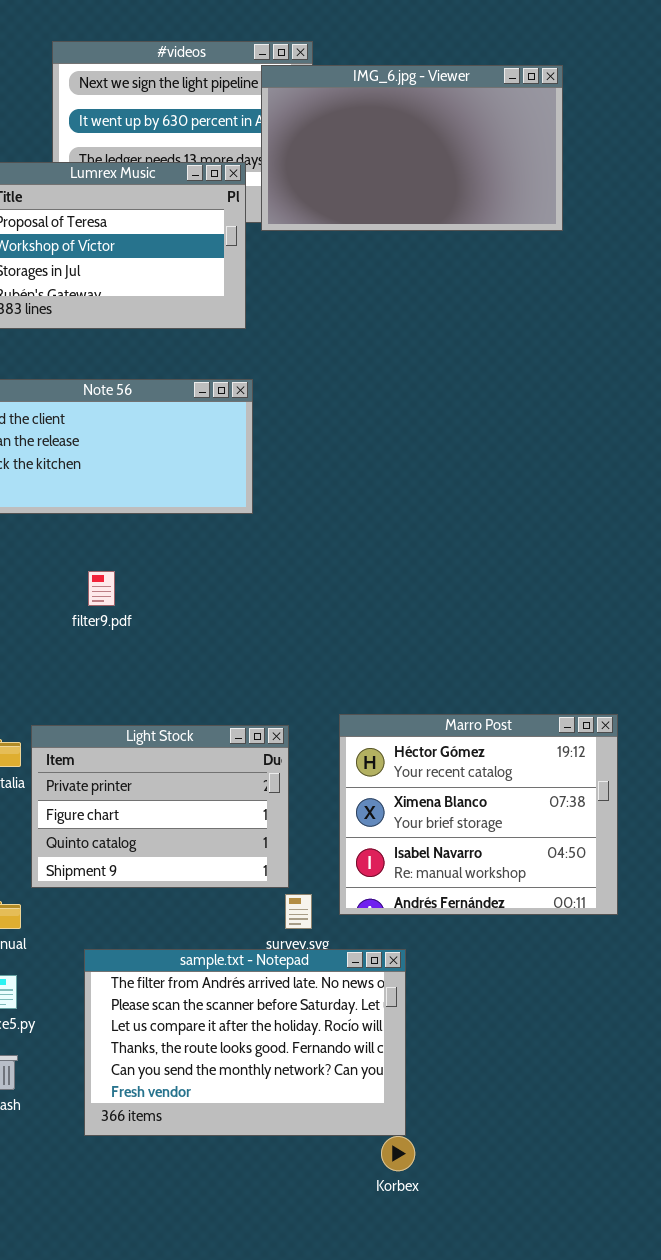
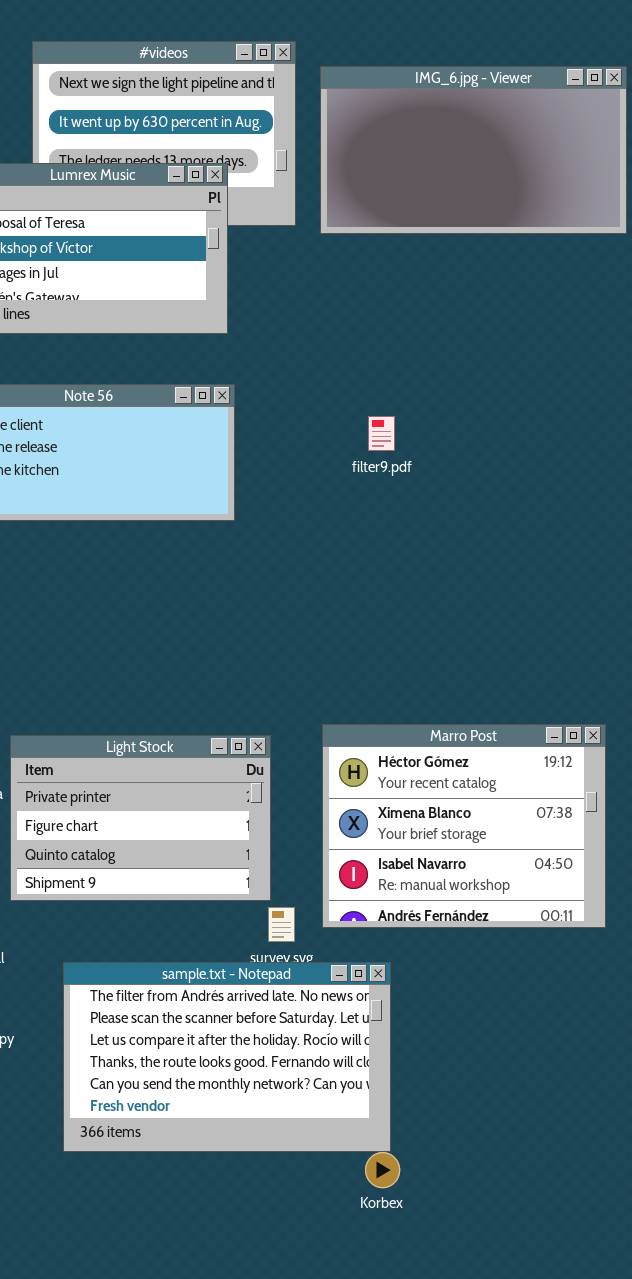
IMG_6.jpg - Viewer: [261,65,563,231] -> [320,66,627,234], moved
filter9.pdf: [88,571,115,606] -> [368,416,395,451], moved

